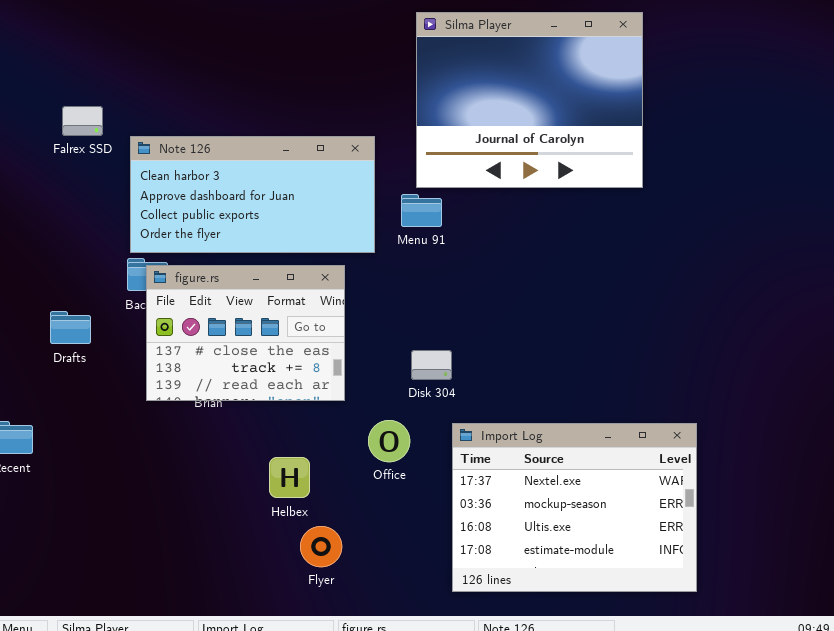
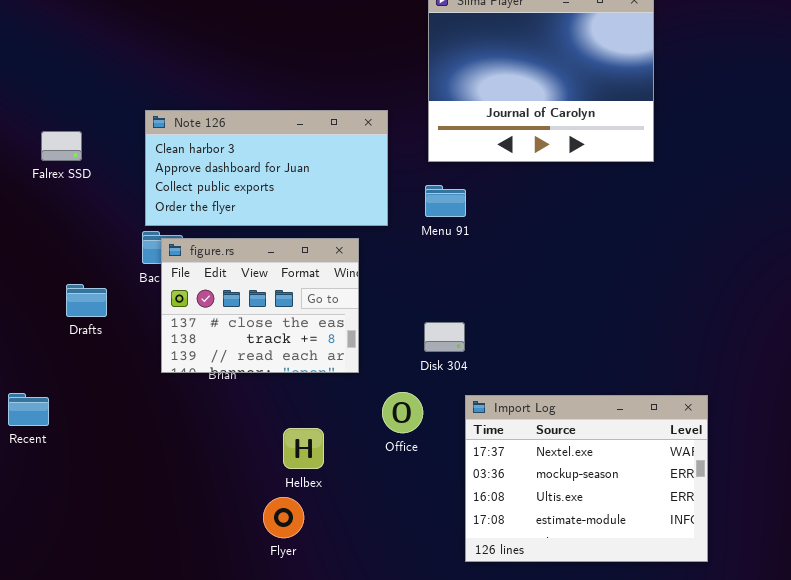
Falrex SSD: [62,106,103,136] -> [41,131,82,161], moved
Menu 91: [401,194,442,227] -> [425,185,466,217], moved
Flyer: [300,526,342,567] -> [263,497,304,538], moved

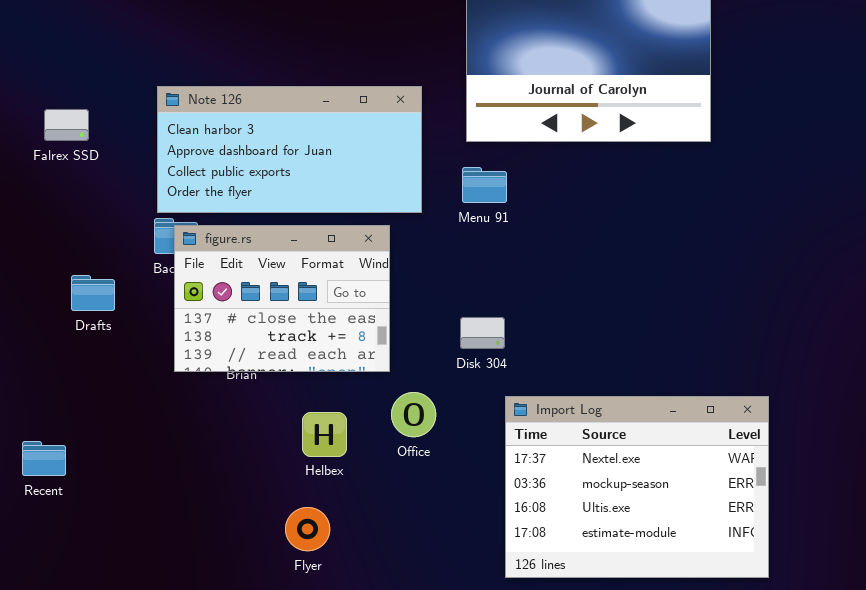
Office: [382,392,423,433] -> [391,392,436,437], moved
Recent: [8,393,49,426] -> [22,441,66,476], moved
Helbex: [283,428,324,469] -> [302,412,347,457], moved

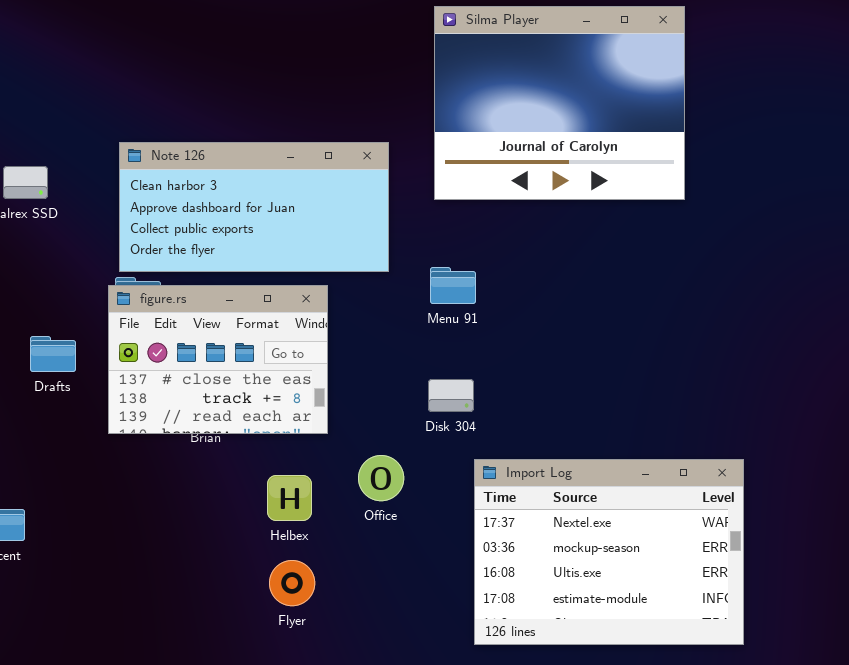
Menu 91: [462,167,507,203] -> [430,267,476,304], moved
figure.rs: [174,225,390,372] -> [108,285,328,434], moved
Flyer: [285,507,330,551] -> [269,560,315,606], moved

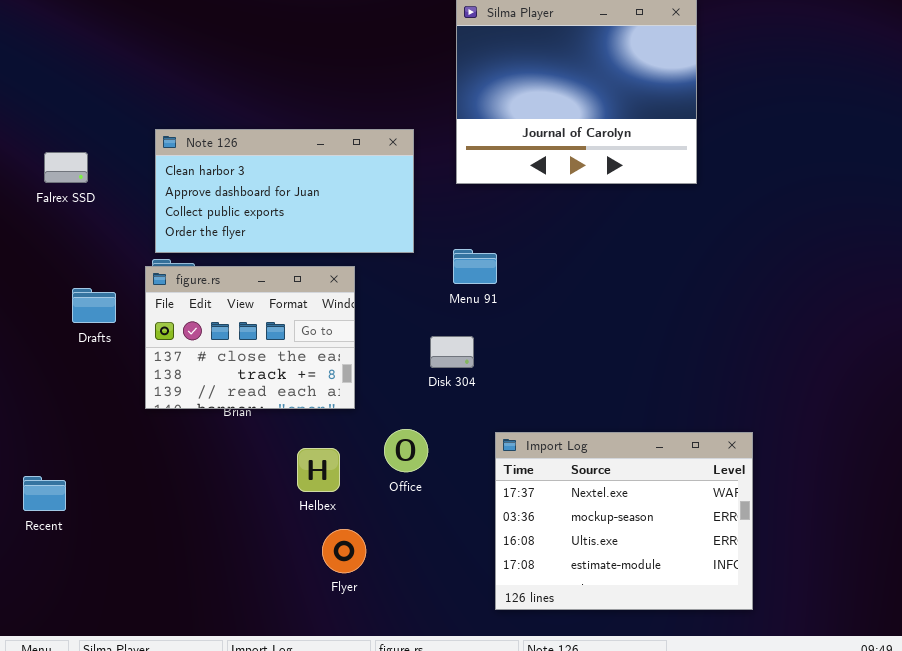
Drafts: [30,336,76,372] -> [72,288,116,323], moved
Disk 304: [428,379,474,412] -> [430,336,474,368], moved
Flyer: [269,560,315,606] -> [322,529,366,573], moved

